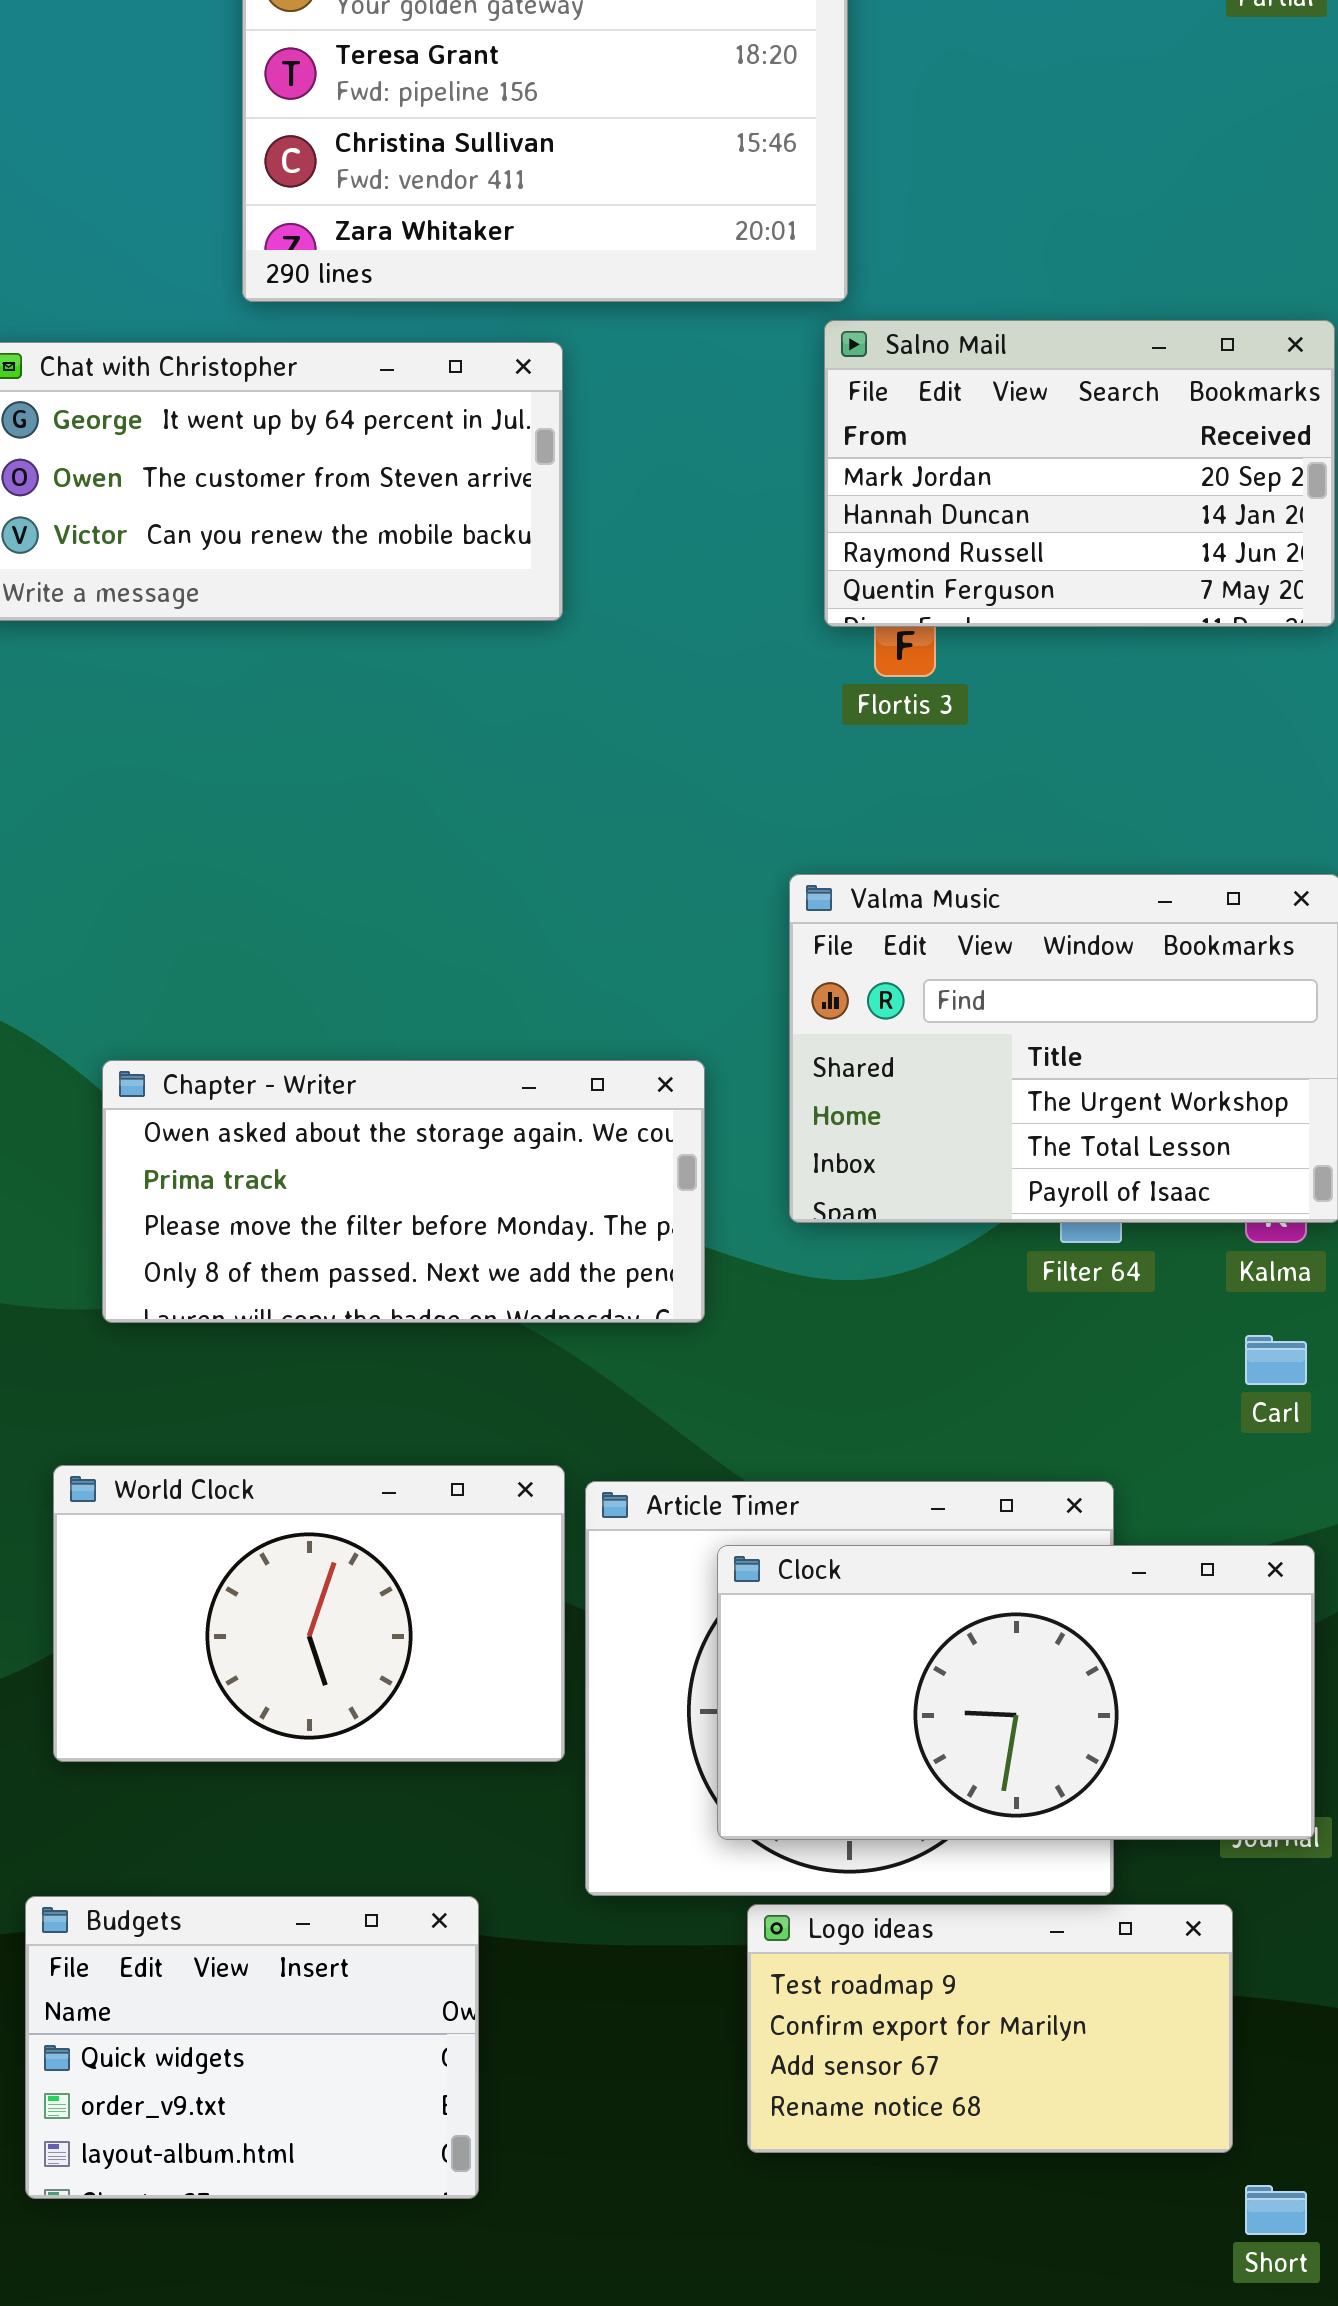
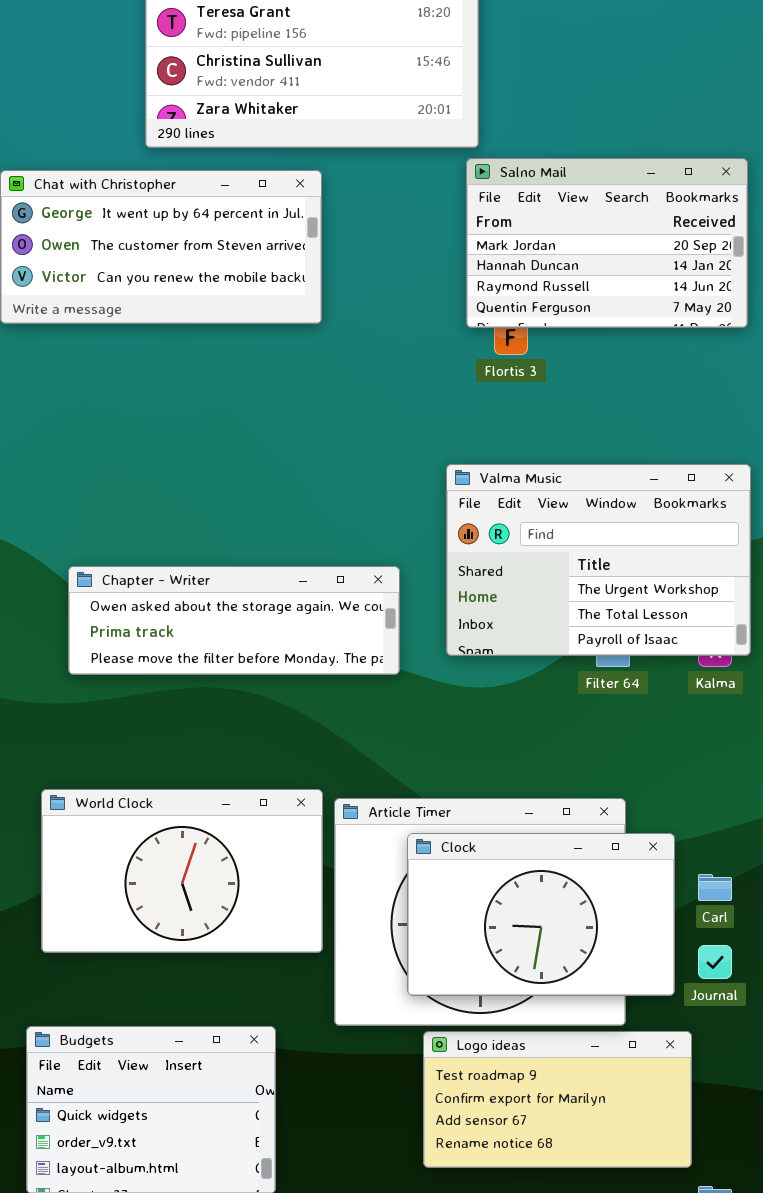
Chapter - Writer: [102,1060,705,1323] -> [68,566,400,675], resized
Carl: [1245,1335,1307,1385] -> [698,874,732,901], moved
Clock: [717,1545,1315,1840] -> [407,833,675,996], resized

